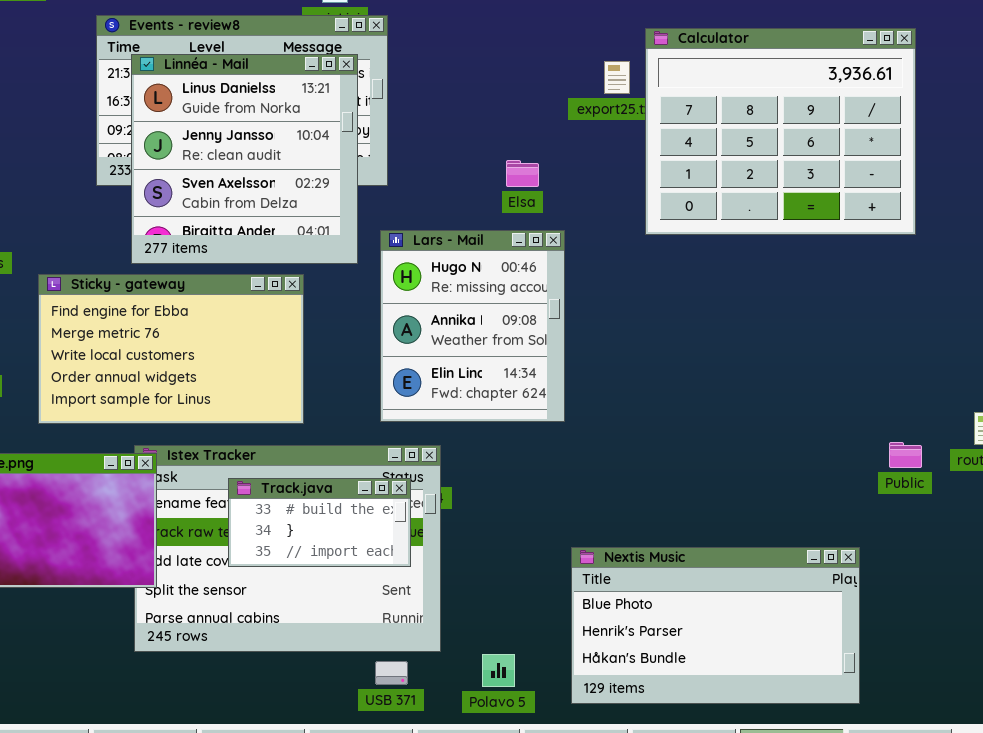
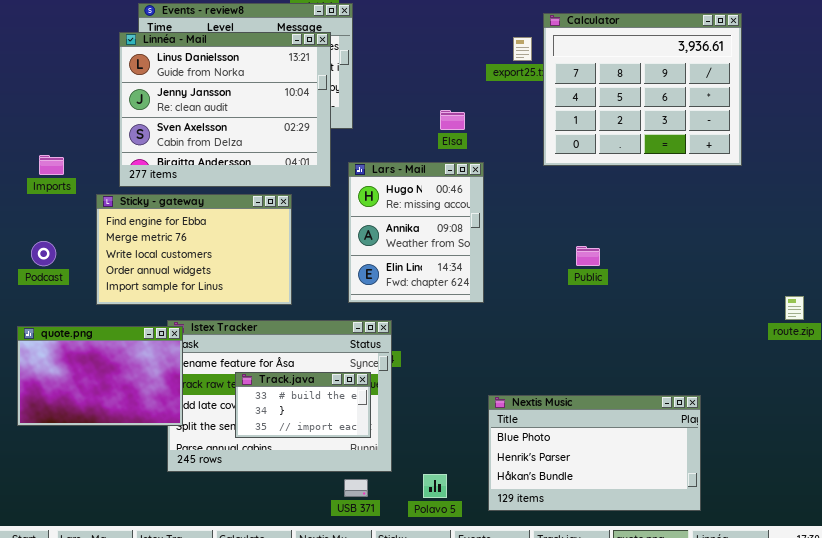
Linnéa - Mail: [131,54,358,264] -> [119,32,331,187], resized
Public: [889,442,922,468] -> [576,246,600,266], moved
Track.java: [228,478,411,567] -> [235,372,371,438], moved

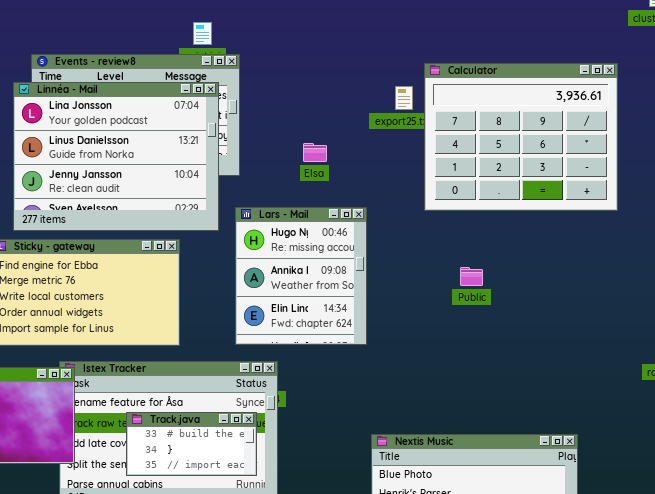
Linnéa - Mail: [119,32,331,187] -> [13,82,219,231], scrolled up 1 row
Elsa: [440,110,465,130] -> [303,143,327,162], moved
Public: [576,246,600,266] -> [460,267,483,286], moved

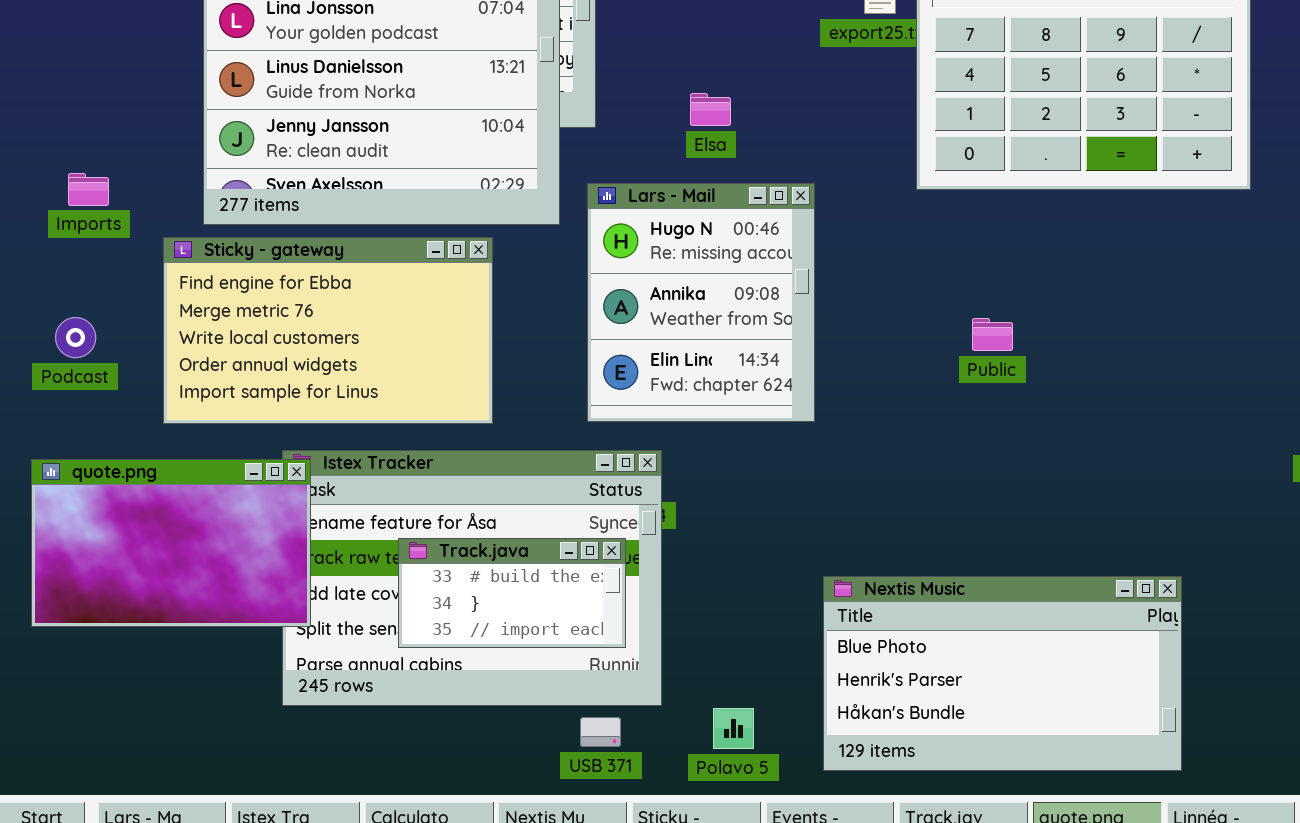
Elsa: [303,143,327,162] -> [690,93,731,126], moved
Public: [460,267,483,286] -> [972,318,1013,351], moved

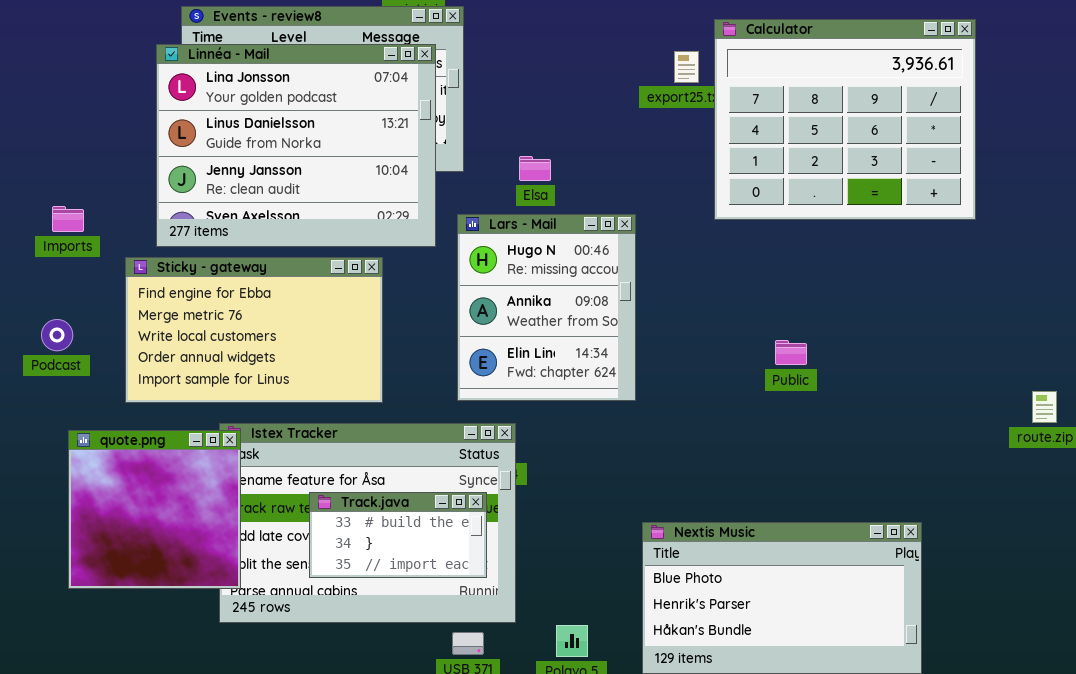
Elsa: [690,93,731,126] -> [519,156,551,181], moved
Public: [972,318,1013,351] -> [775,340,807,365], moved
quote.png: [31,459,311,627] -> [68,430,241,589], resized

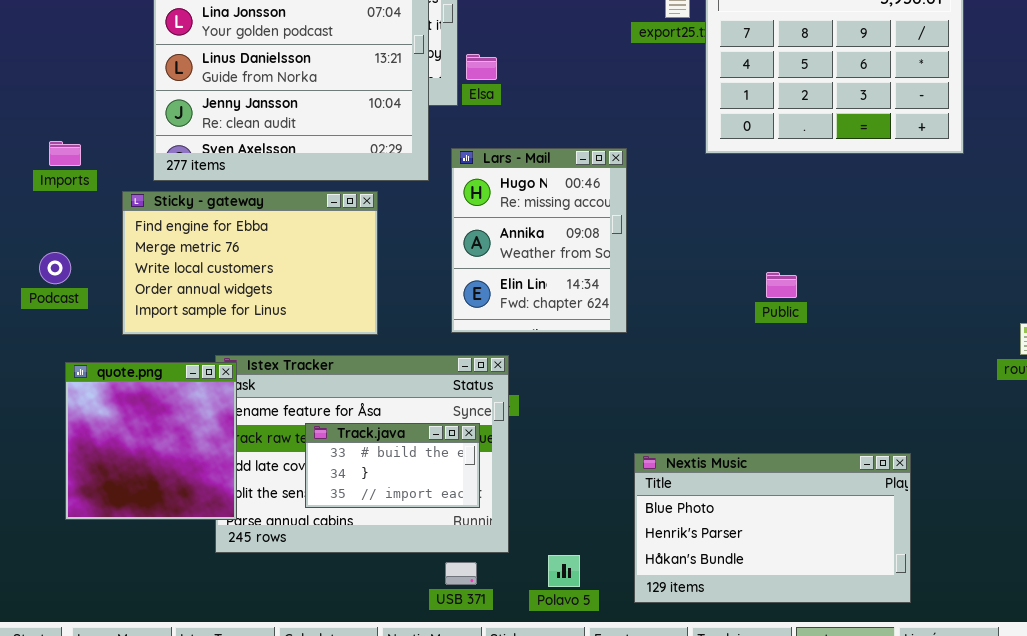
Elsa: [519,156,551,181] -> [466,54,497,80], moved

